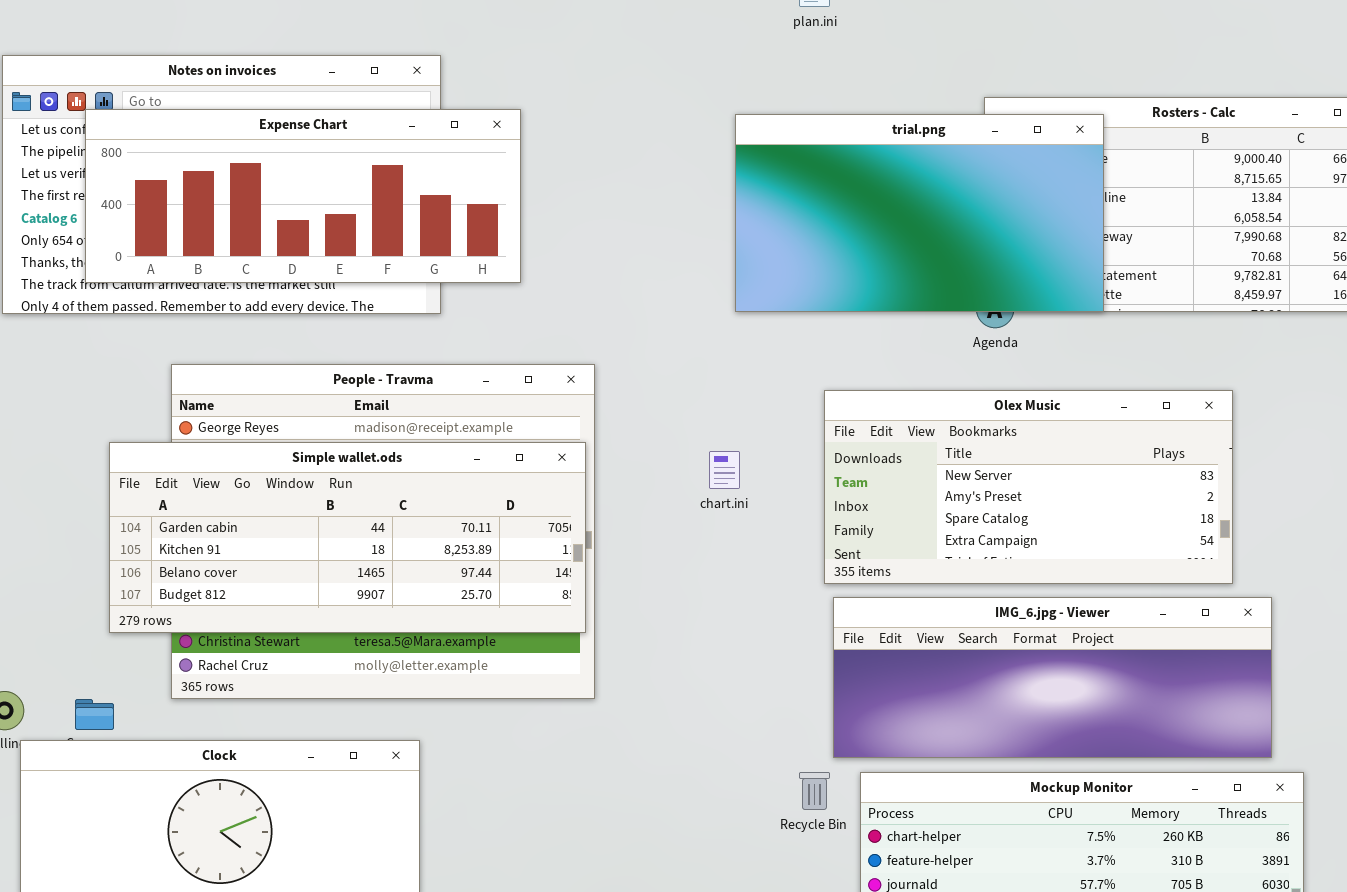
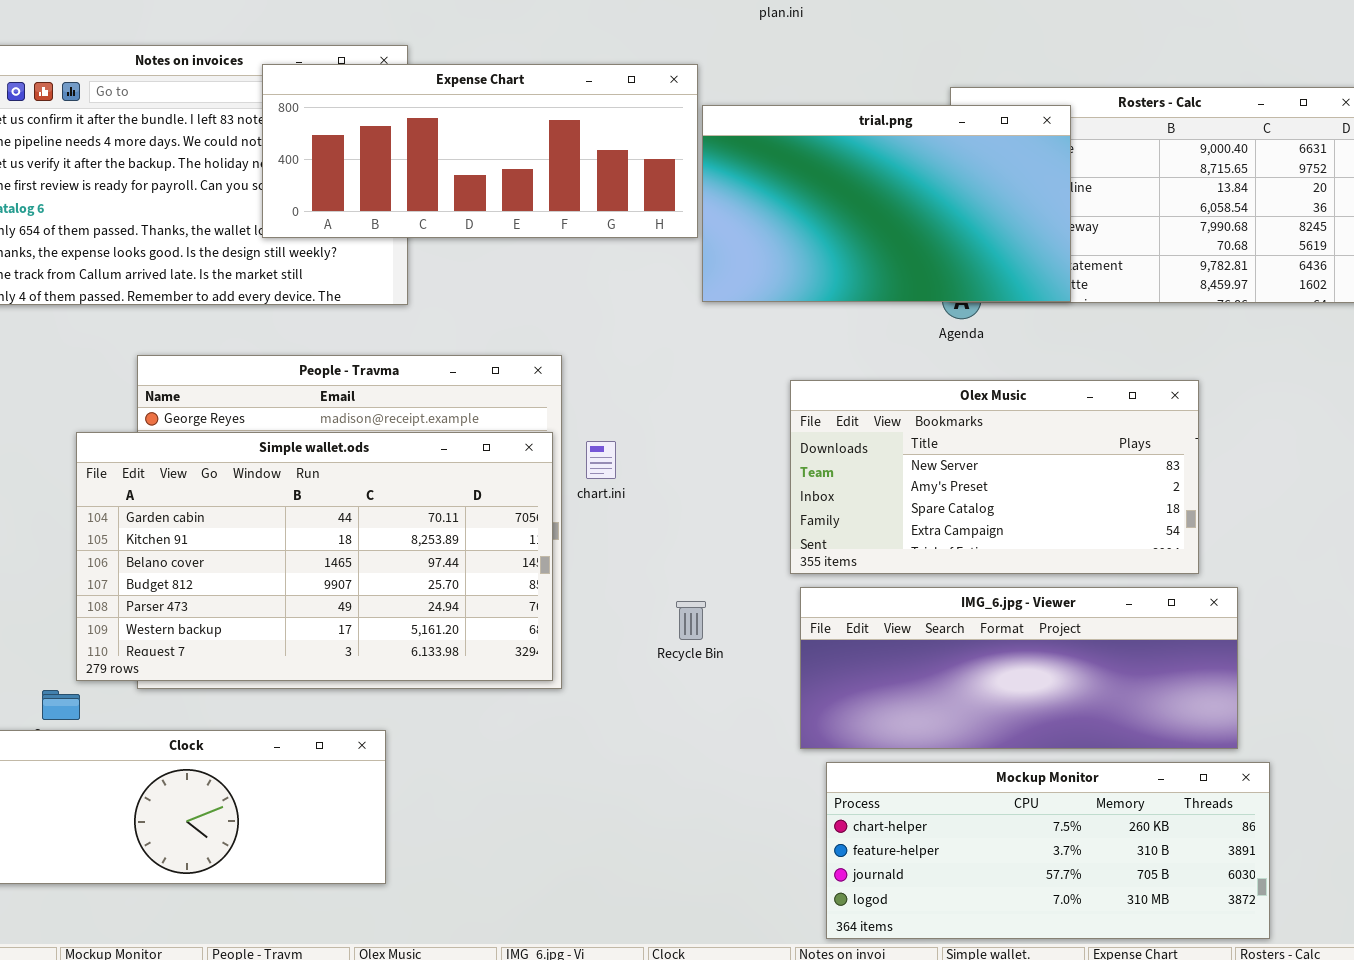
Expense Chart: [85,109,521,283] -> [262,64,698,238], moved
Simple wallet.ods: [109,442,586,633] -> [76,432,553,681], resized
chart.ini: [709,451,740,489] -> [586,441,616,479], moved
Recycle Bin: [799,772,830,810] -> [676,601,706,640], moved

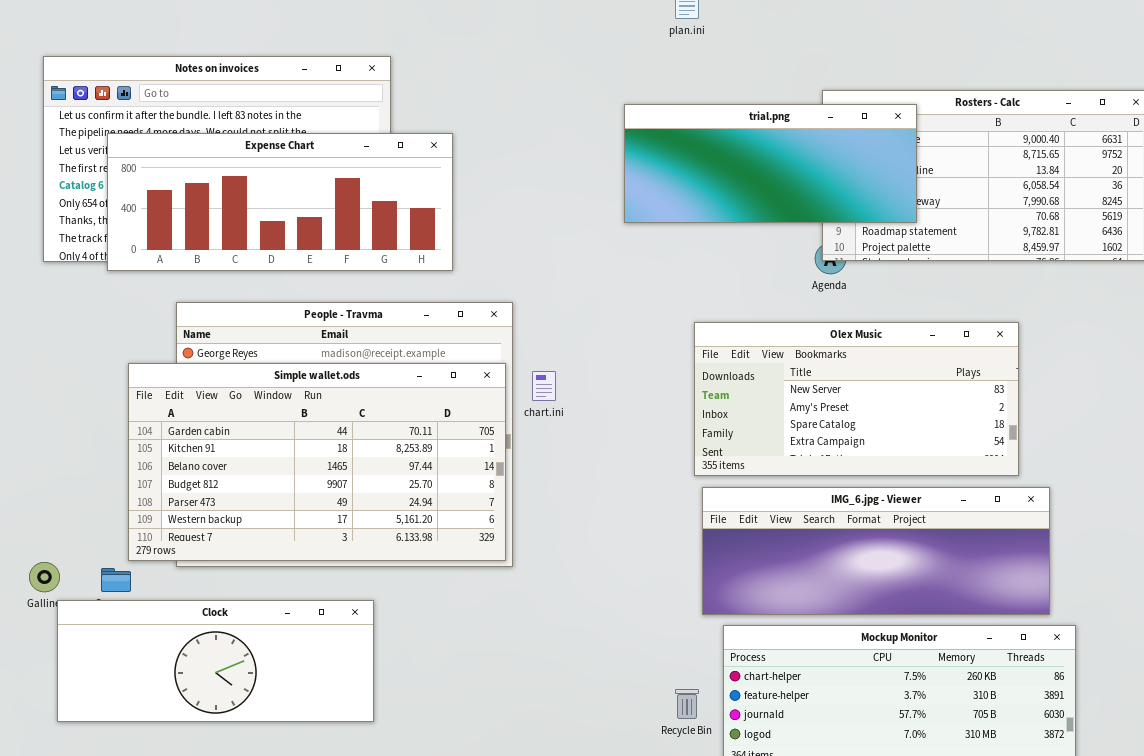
Expense Chart: [262,64,698,238] -> [107,133,453,271], moved
trial.png: [702,105,1071,302] -> [624,104,917,223], resized
Recycle Bin: [676,601,706,640] -> [675,689,699,719], moved

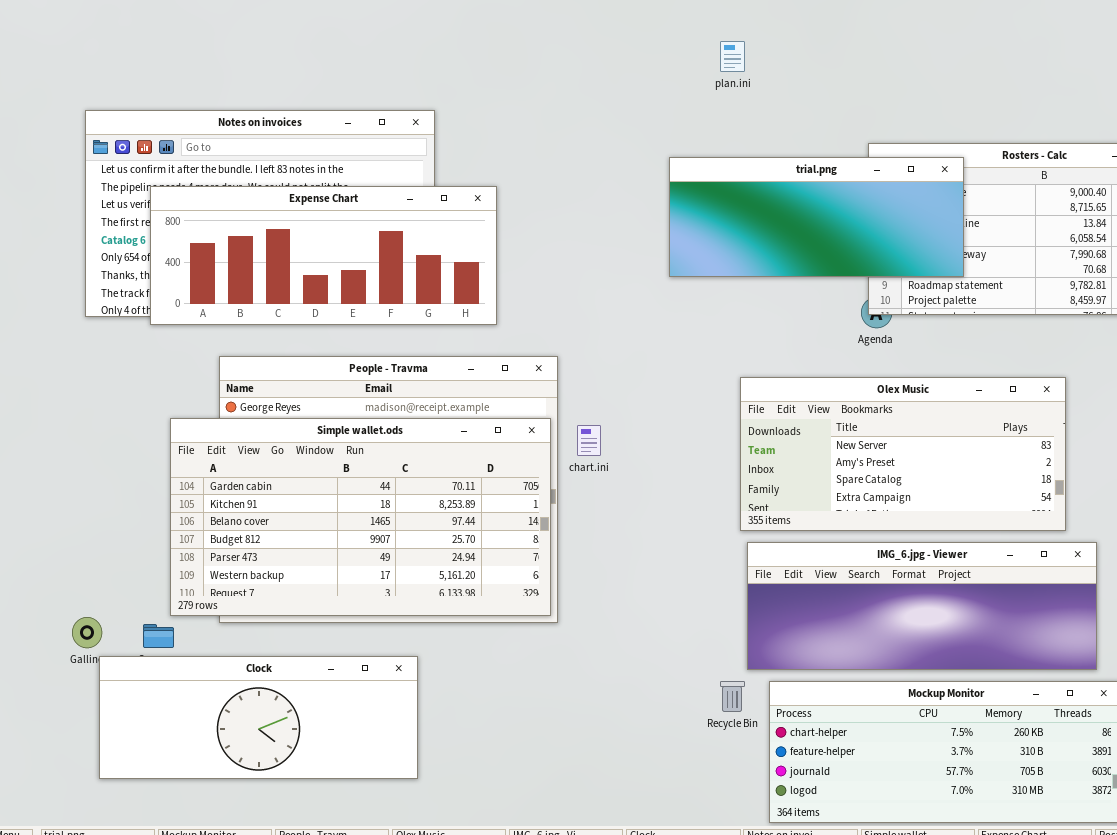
Recycle Bin: [675,689,699,719] -> [720,681,745,712], moved

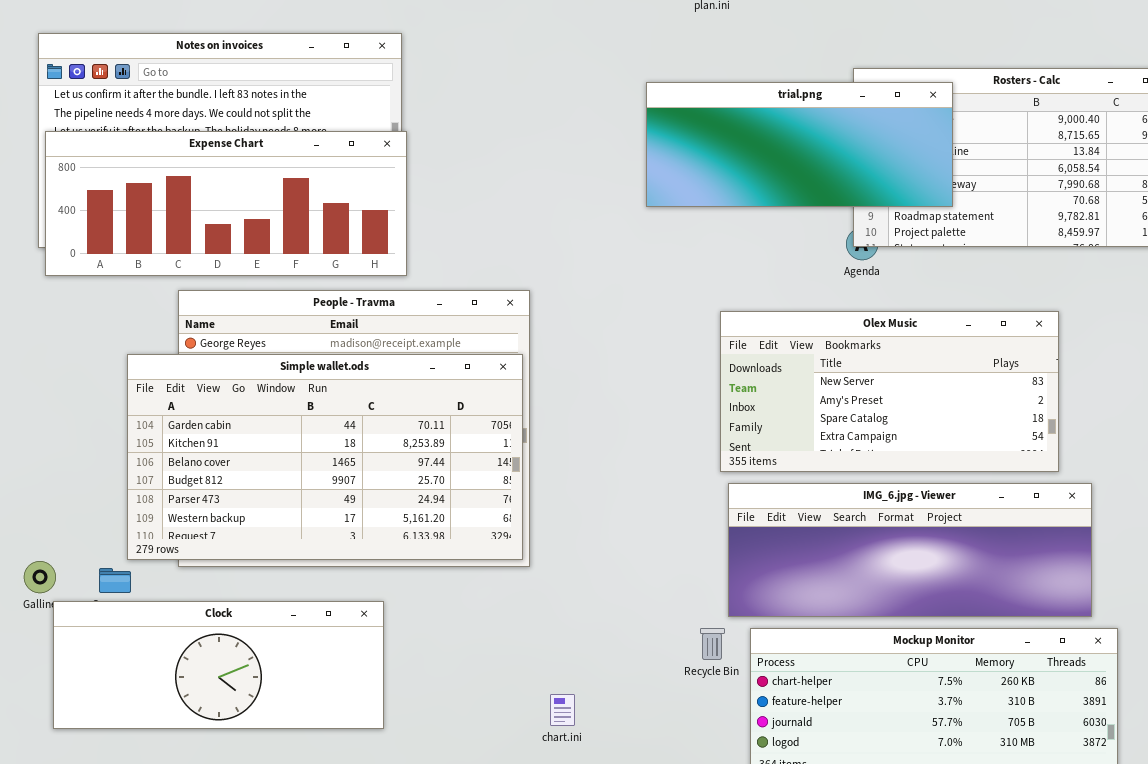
Expense Chart: [150,186,497,325] -> [45,131,407,276], moved
chart.ini: [577,425,601,456] -> [550,694,575,726], moved

